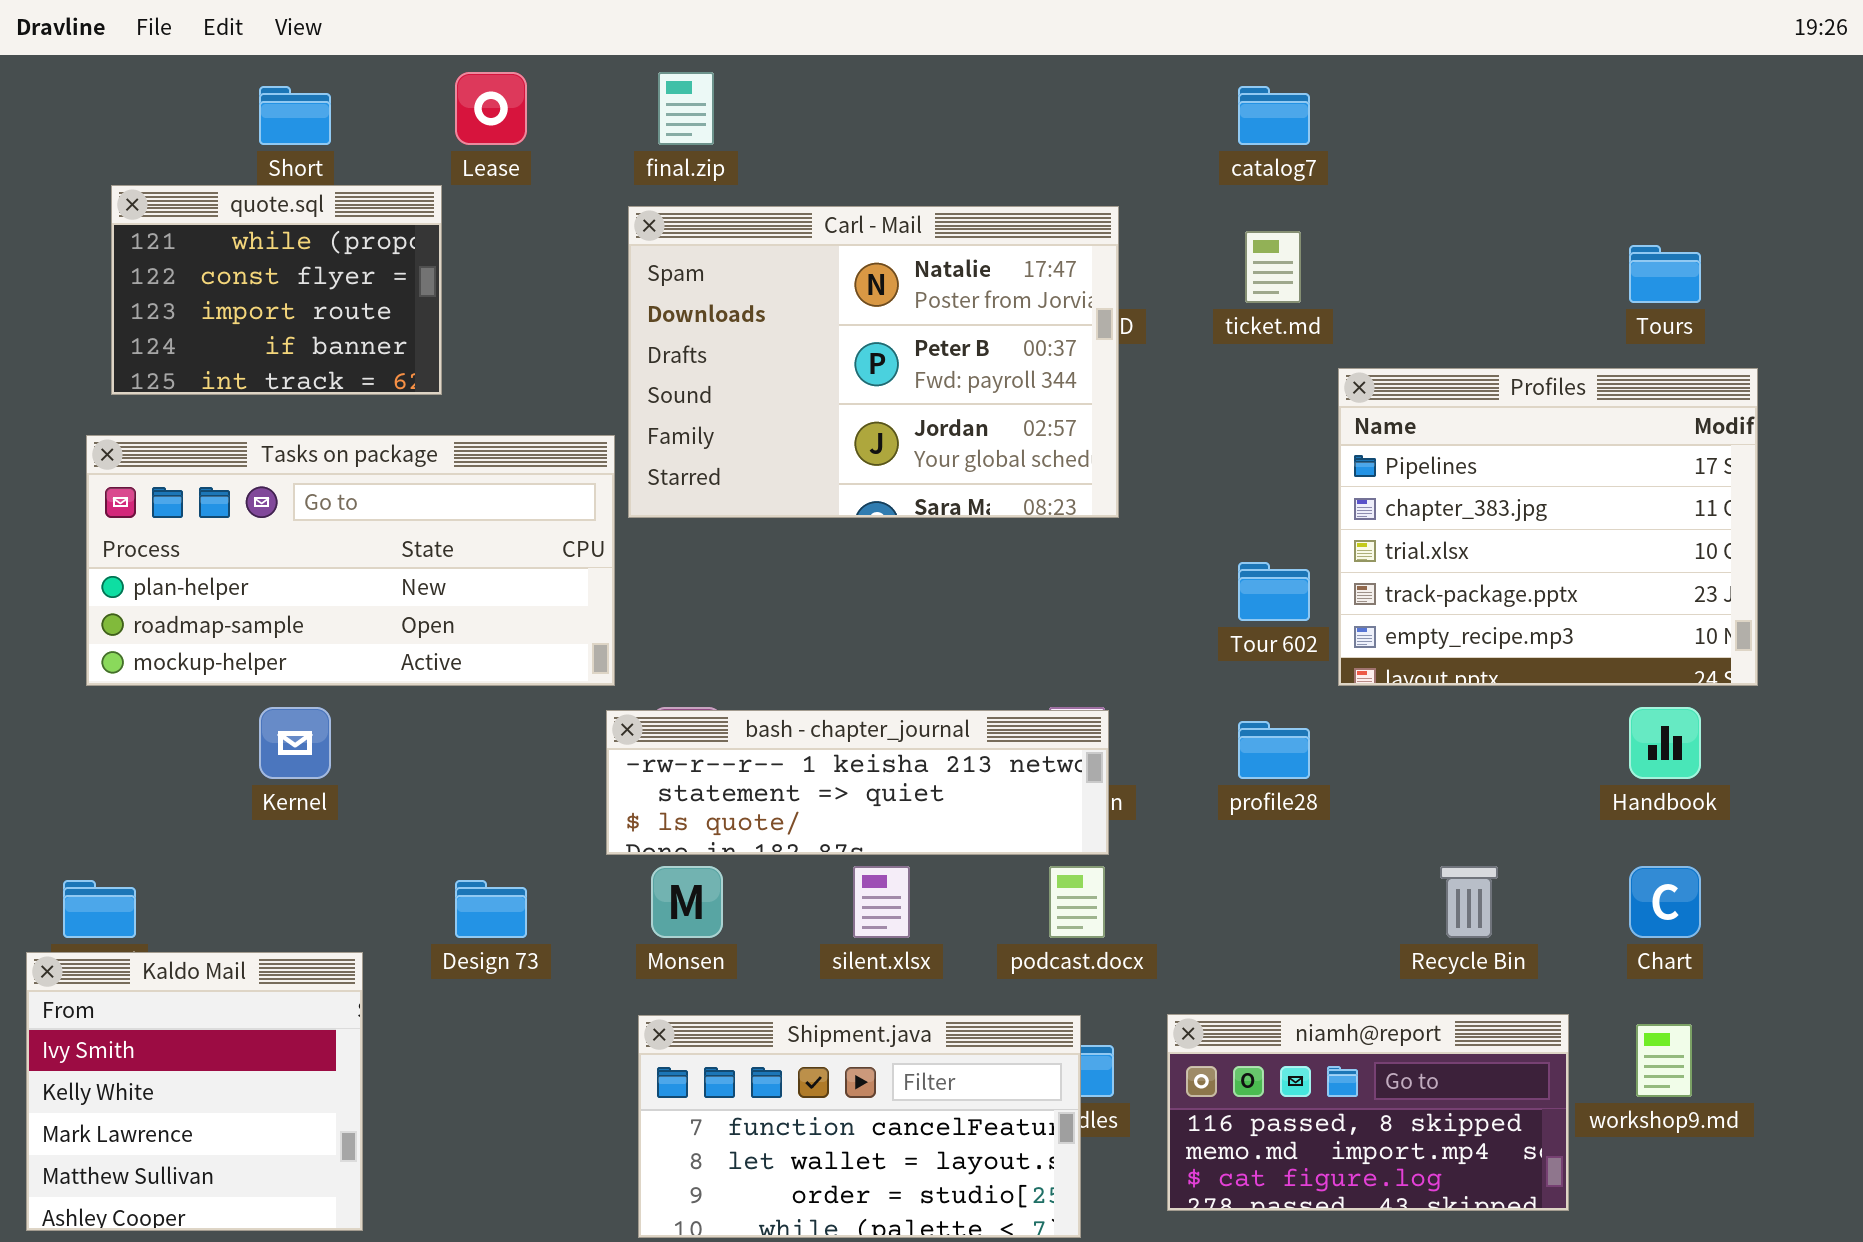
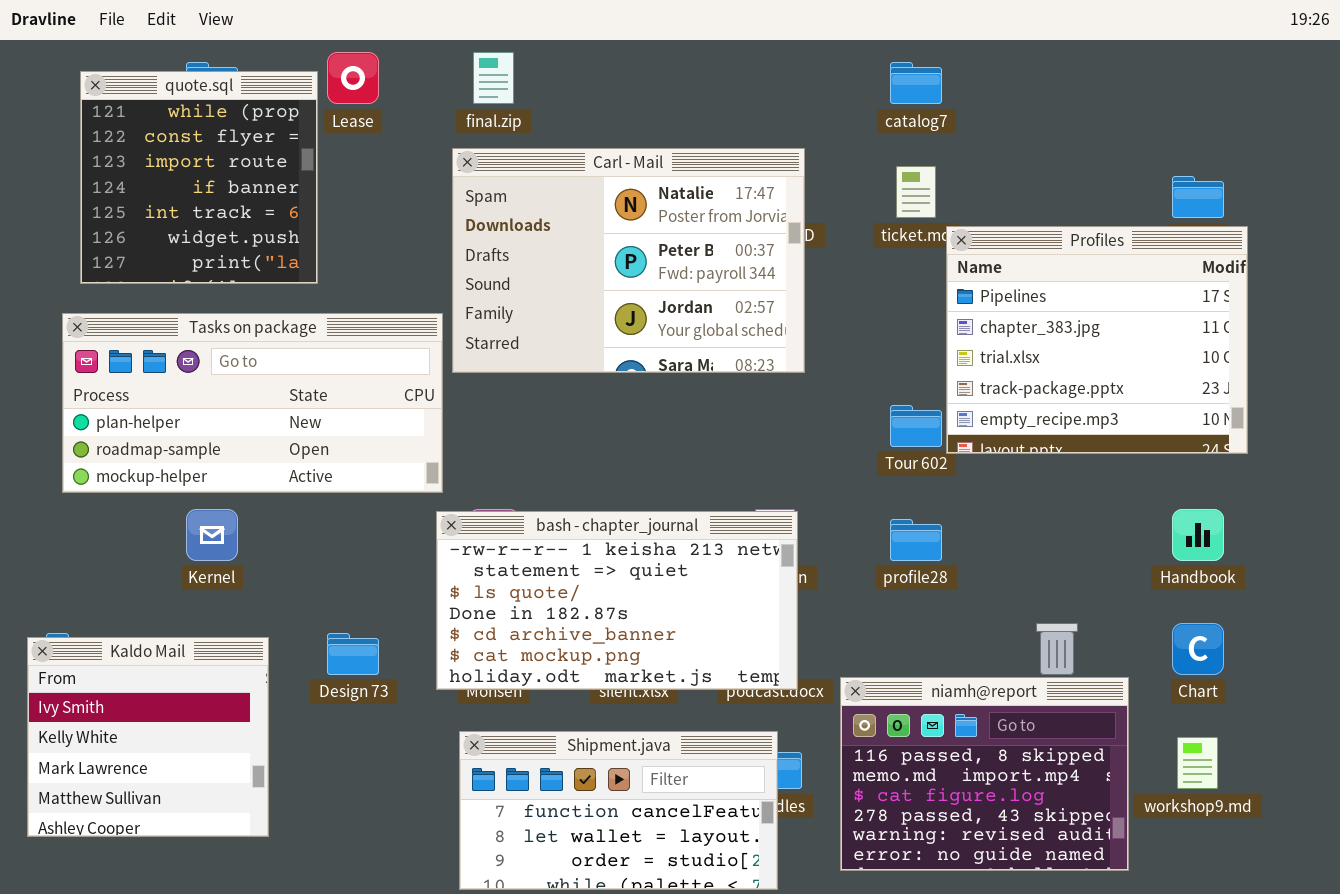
quote.sql: [111,185,442,395] -> [80,71,318,284], resized
Profiles: [1338,368,1758,686] -> [946,226,1248,454], moved
bash - chapter_journal: [606,710,1109,855] -> [436,511,798,690], resized
Kaldo Mail: [26,952,363,1231] -> [27,637,269,837], moved
niamh@report: [1167,1014,1569,1211] -> [840,677,1129,871], resized

